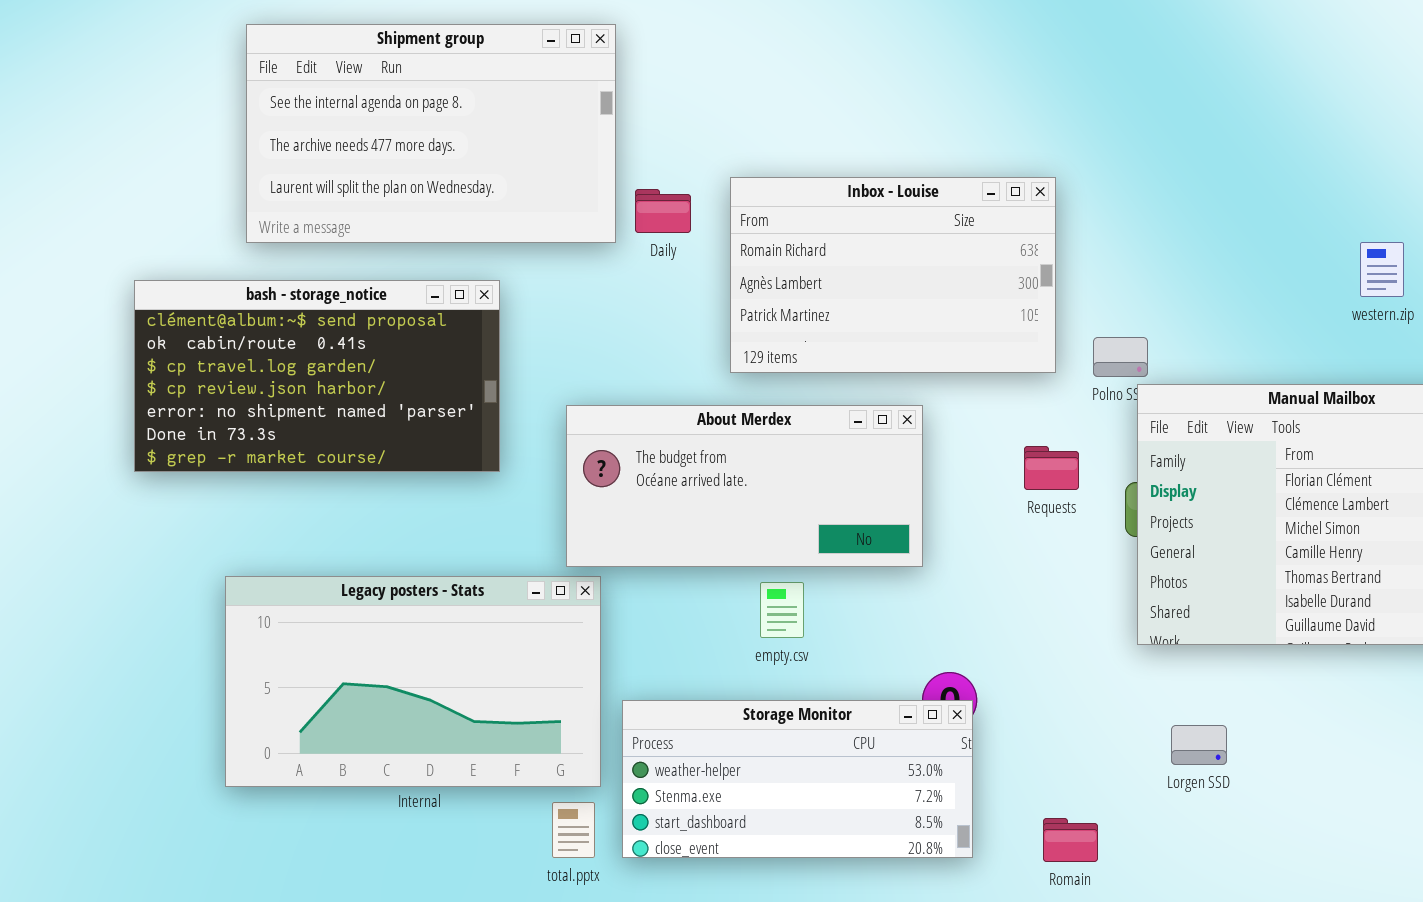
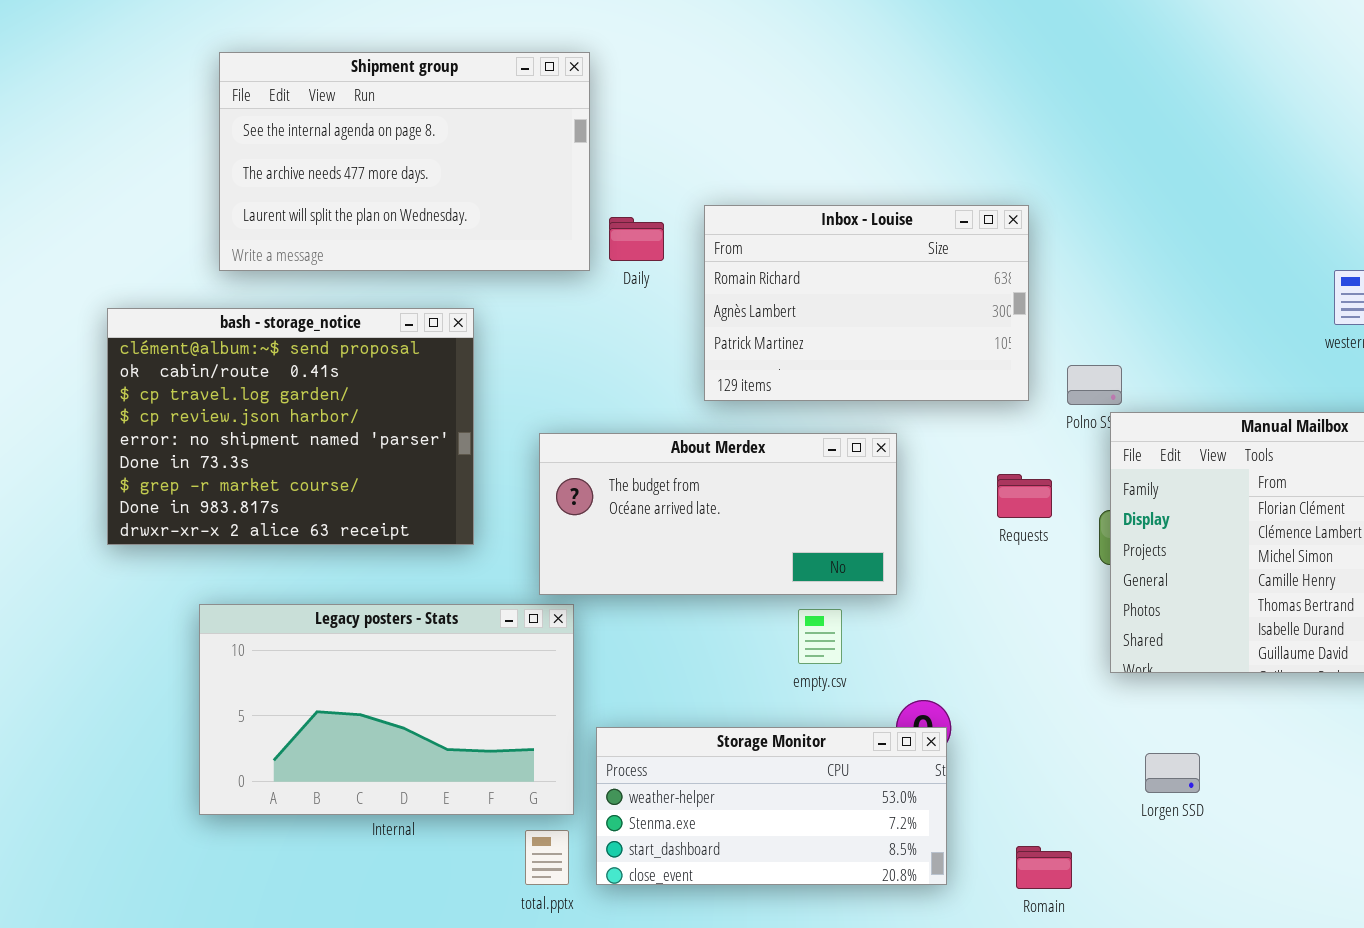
bash - storage_notice: [134,280,500,472] -> [107,308,474,545], resized
empty.csv: [760,582,804,638] -> [798,609,842,664], moved

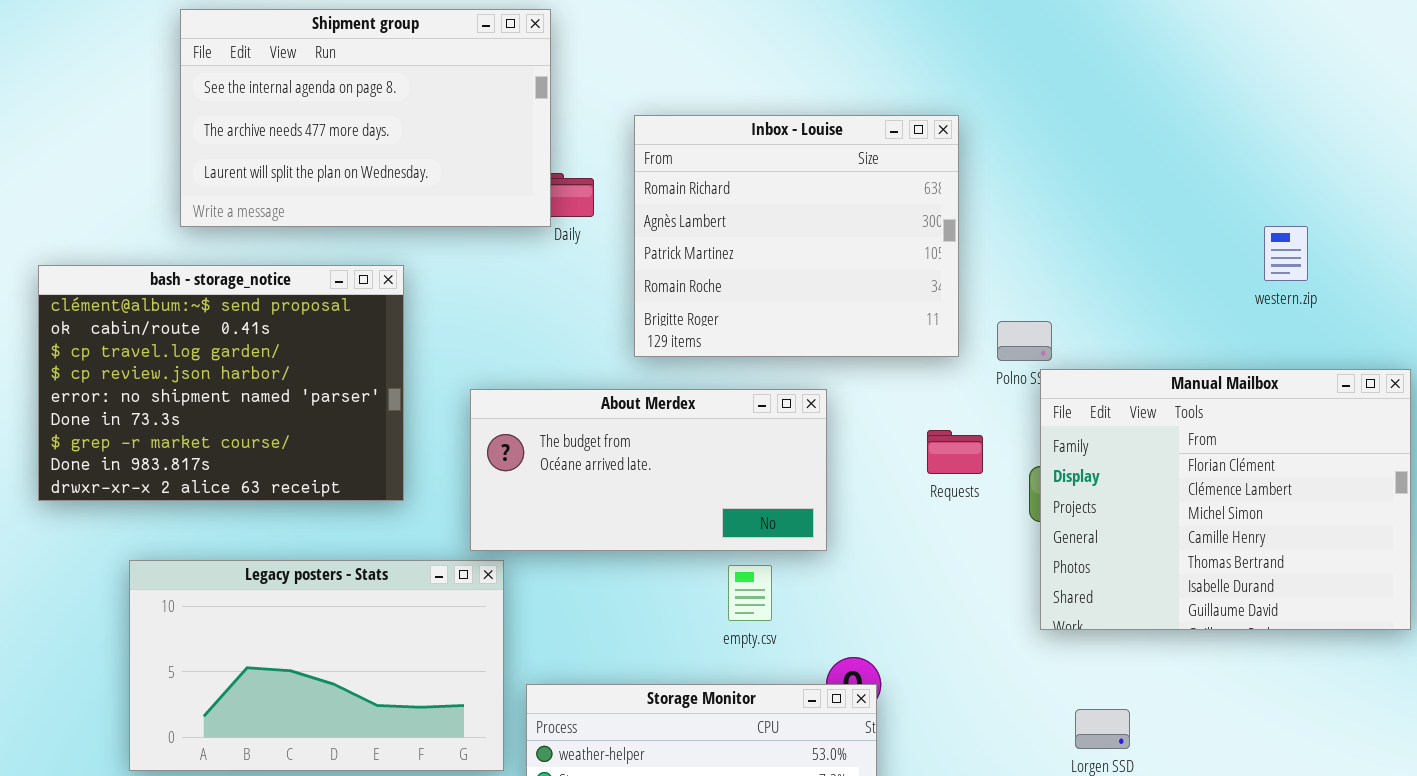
Shipment group: [219,52,590,271] -> [180,9,551,227], moved
Inbox - Louise: [704,205,1029,401] -> [634,115,959,357], resized

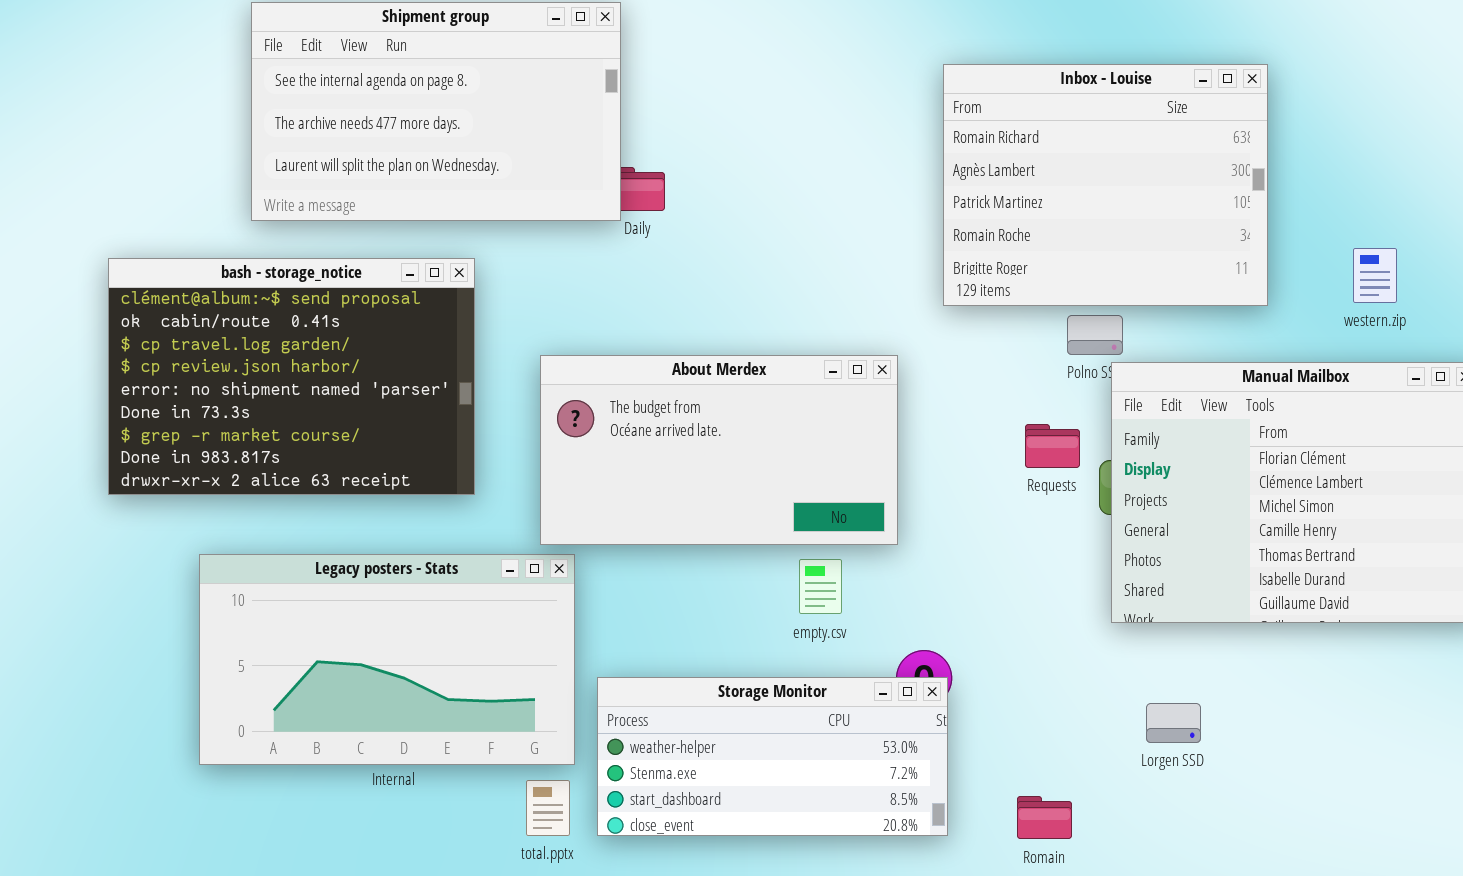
Inbox - Louise: [634,115,959,357] -> [943,64,1268,306], moved
western.zip: [1264,226,1308,281] -> [1353,248,1397,303], moved
About Merdex: [470,389,827,551] -> [540,355,898,545], resized
Requests: [927,430,983,474] -> [1025,424,1080,468], moved

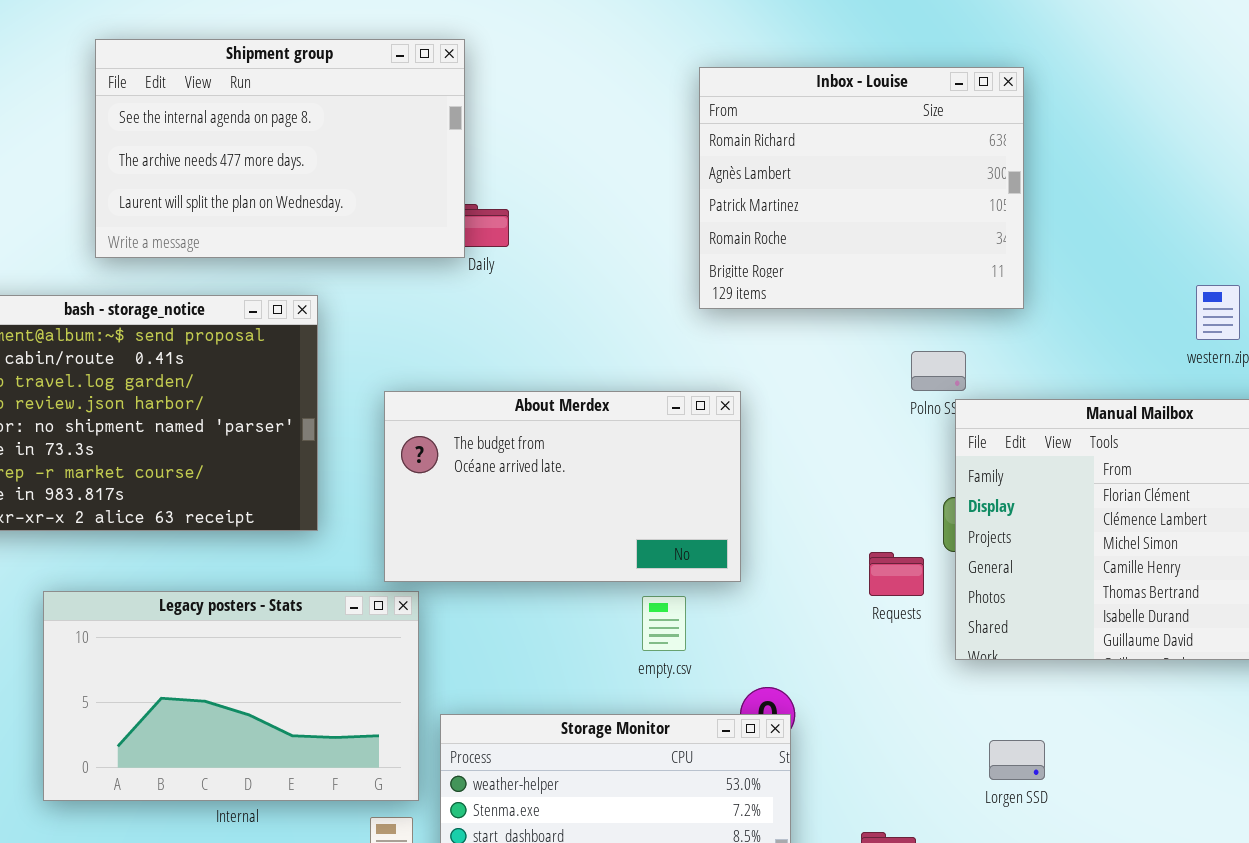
Inbox - Louise: [943,64,1268,306] -> [699,67,1024,309], moved
Requests: [1025,424,1080,468] -> [869,552,924,596], moved

